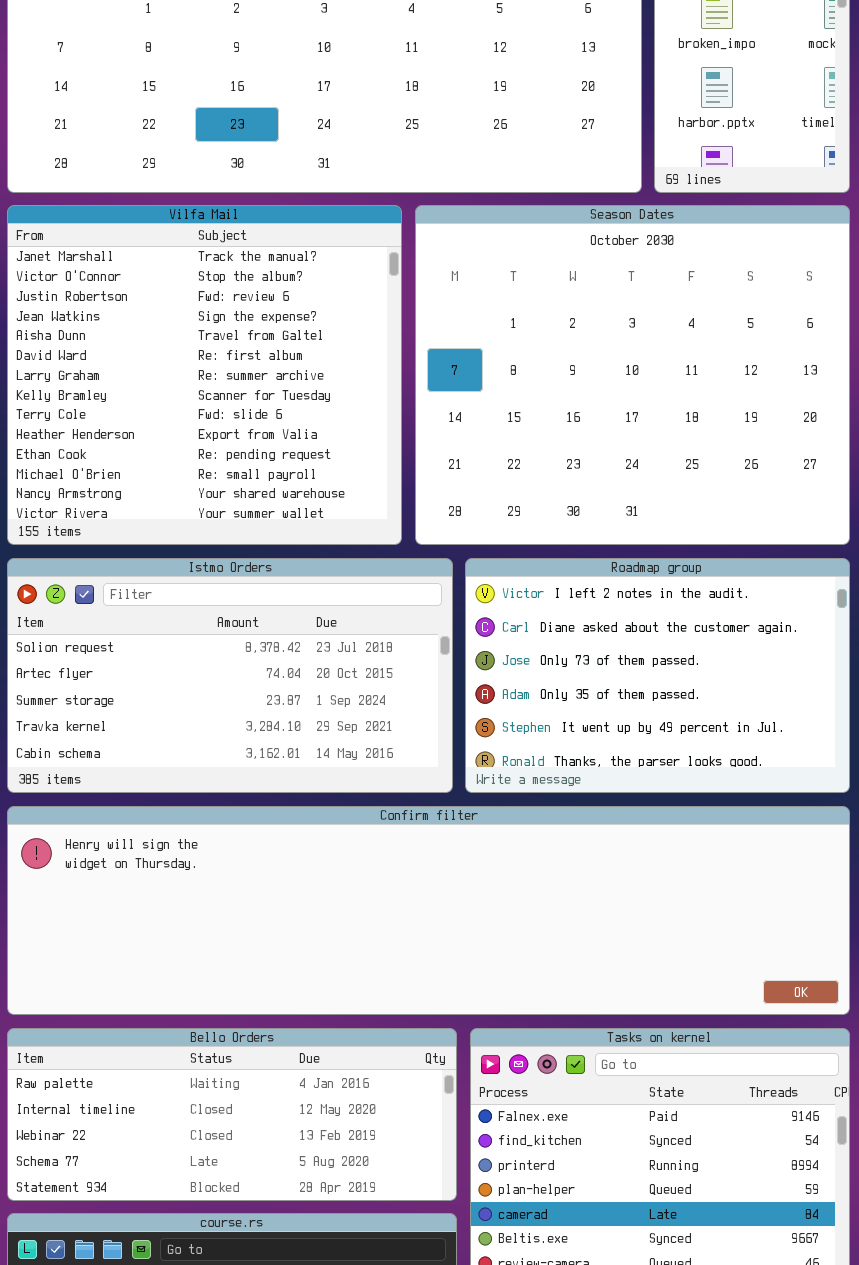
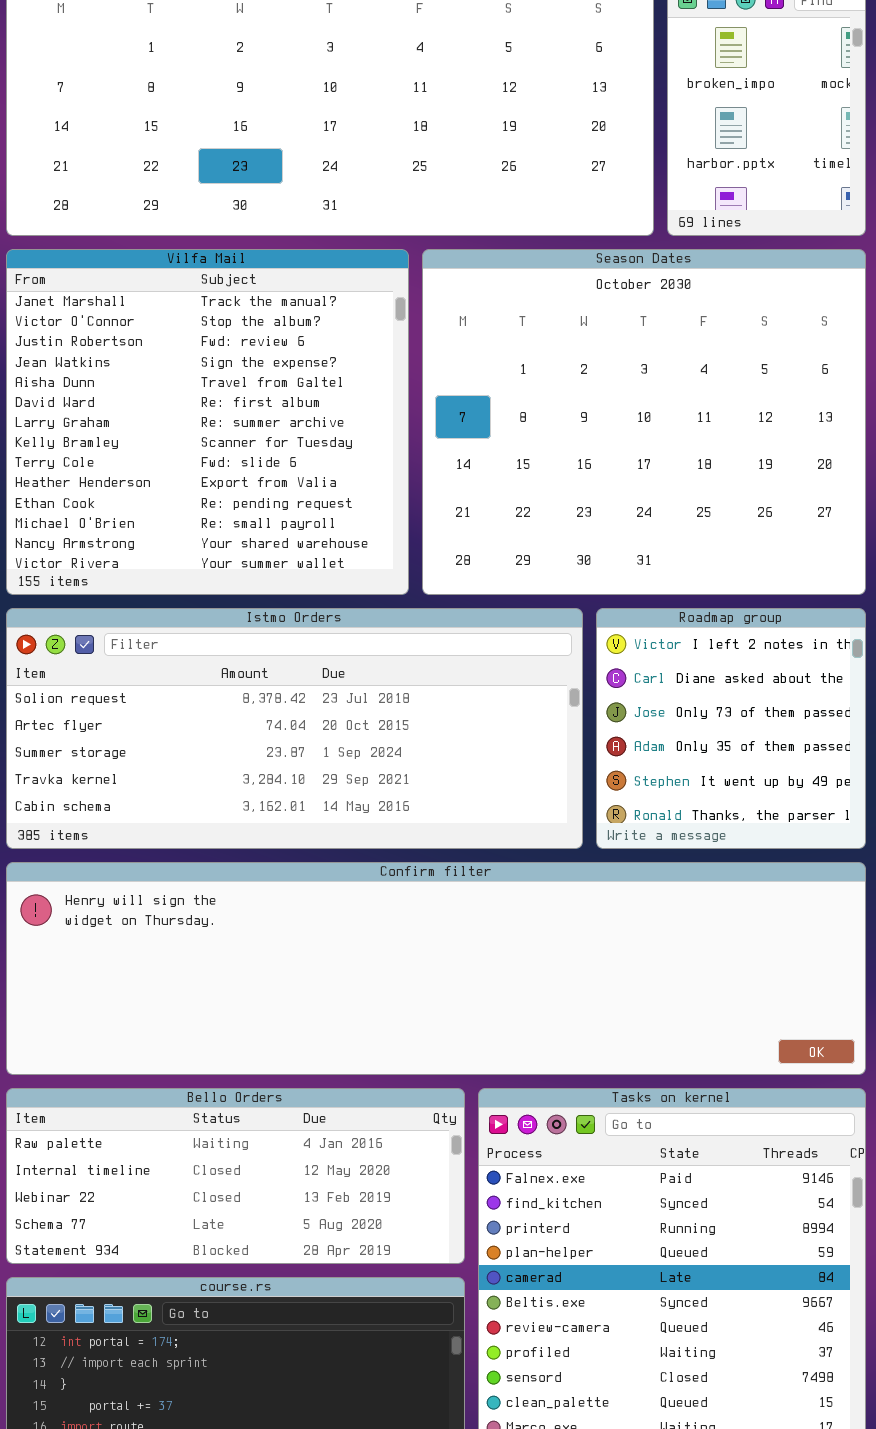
Istmo Orders: [7,558,453,793] -> [6,608,583,849], resized
Roadmap group: [465,558,850,793] -> [596,608,866,849], resized

